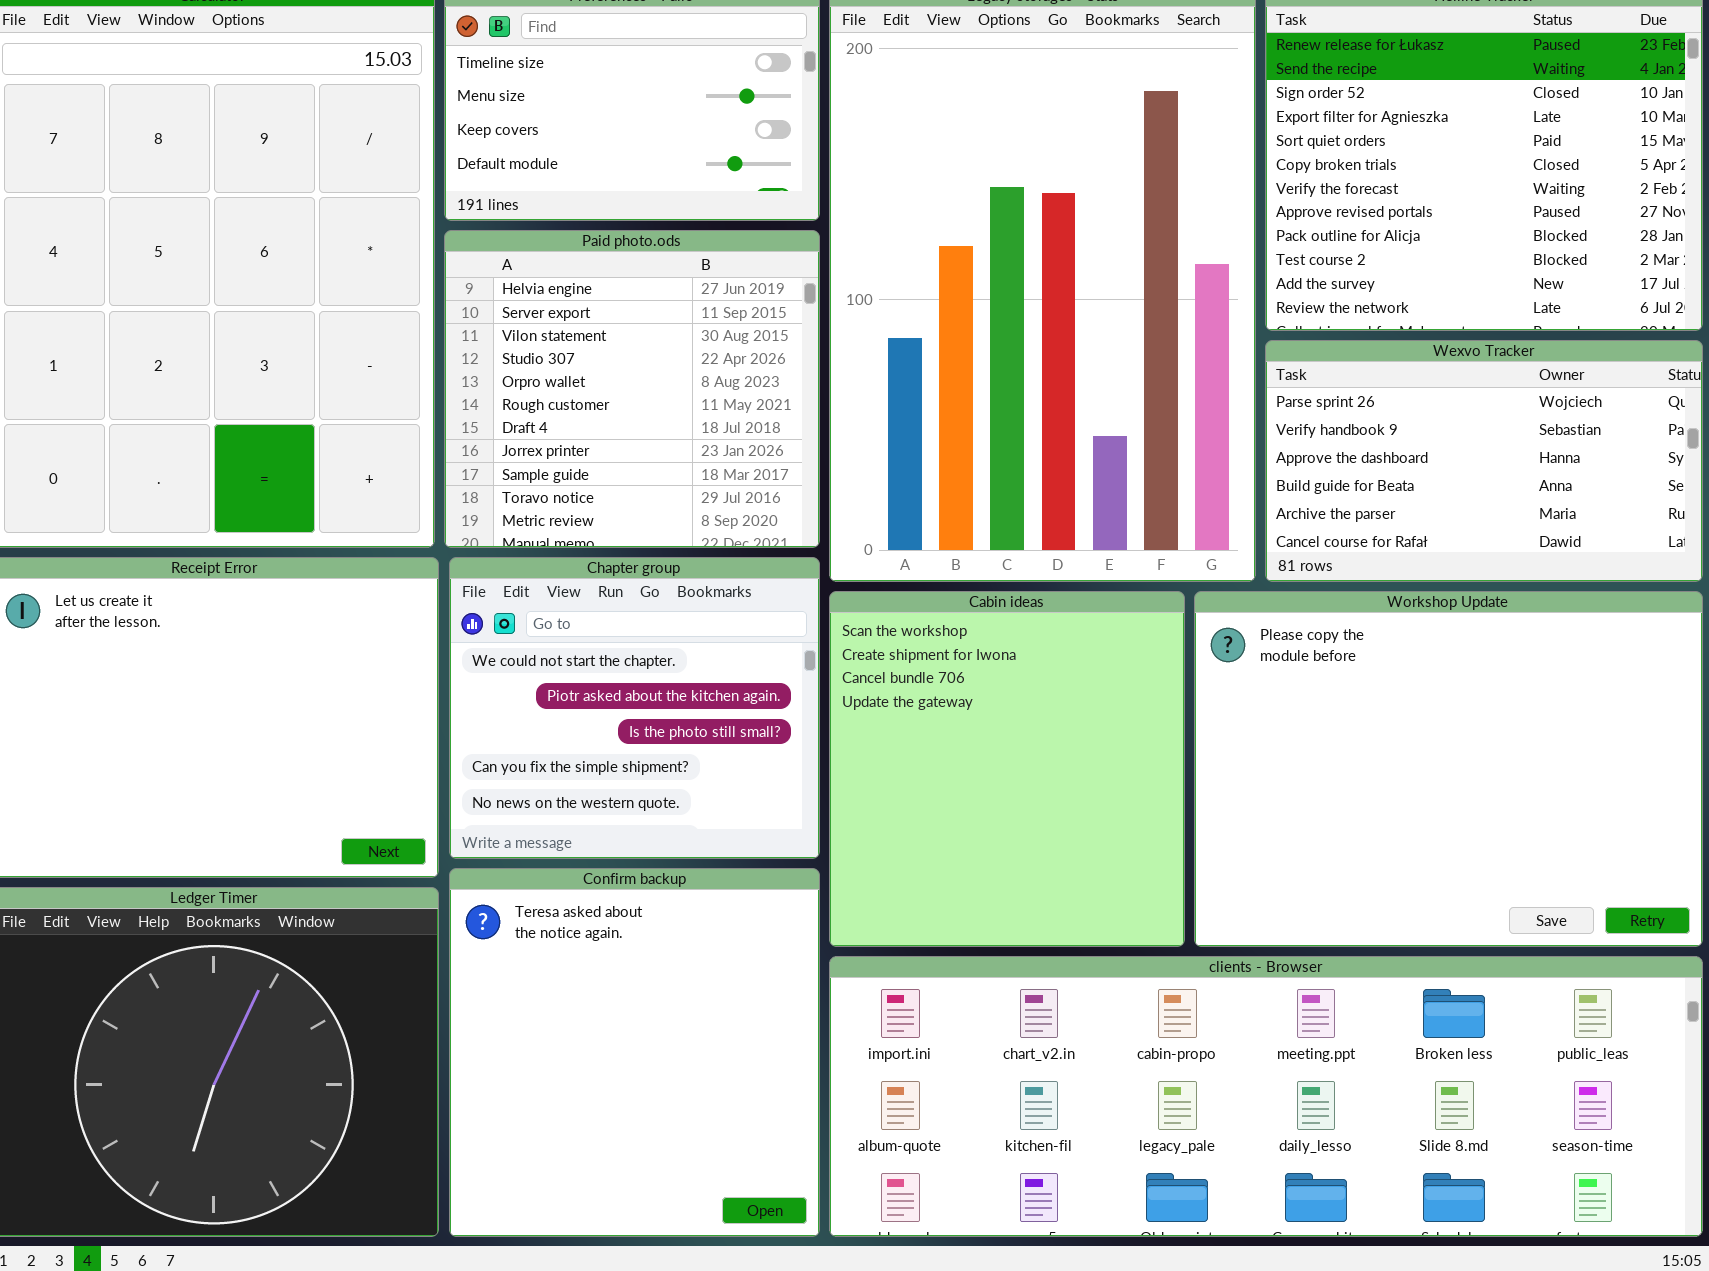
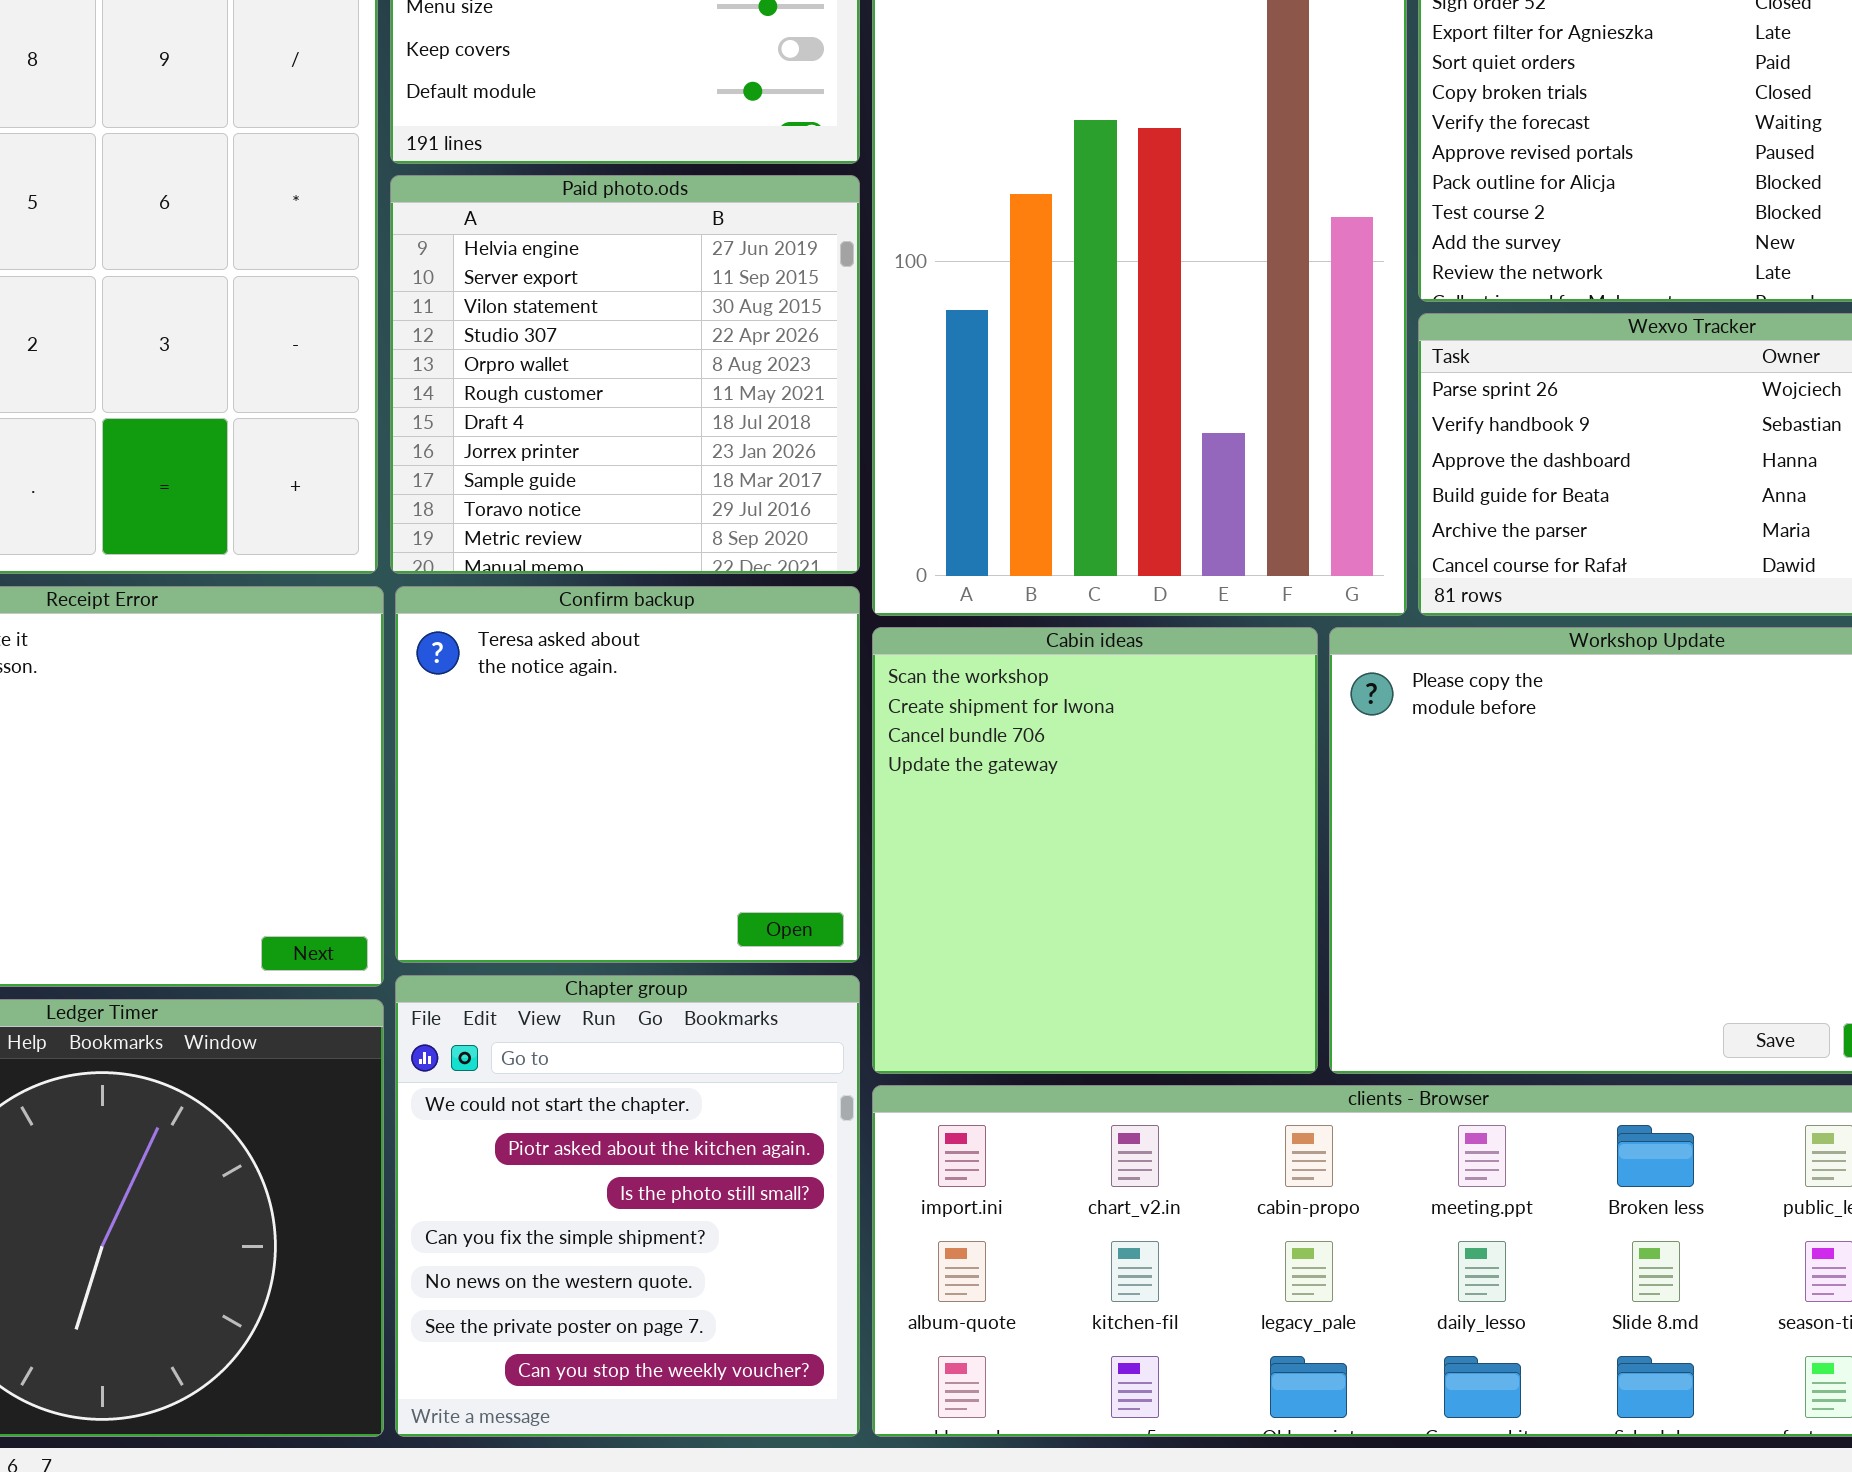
Chapter group: [449,557,820,859] -> [395,975,860,1437], moved, resized
Confirm backup: [449,868,820,1237] -> [395,586,860,963], moved, resized

